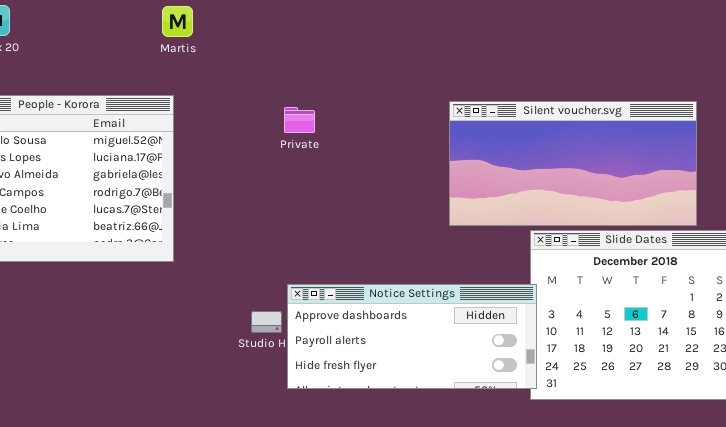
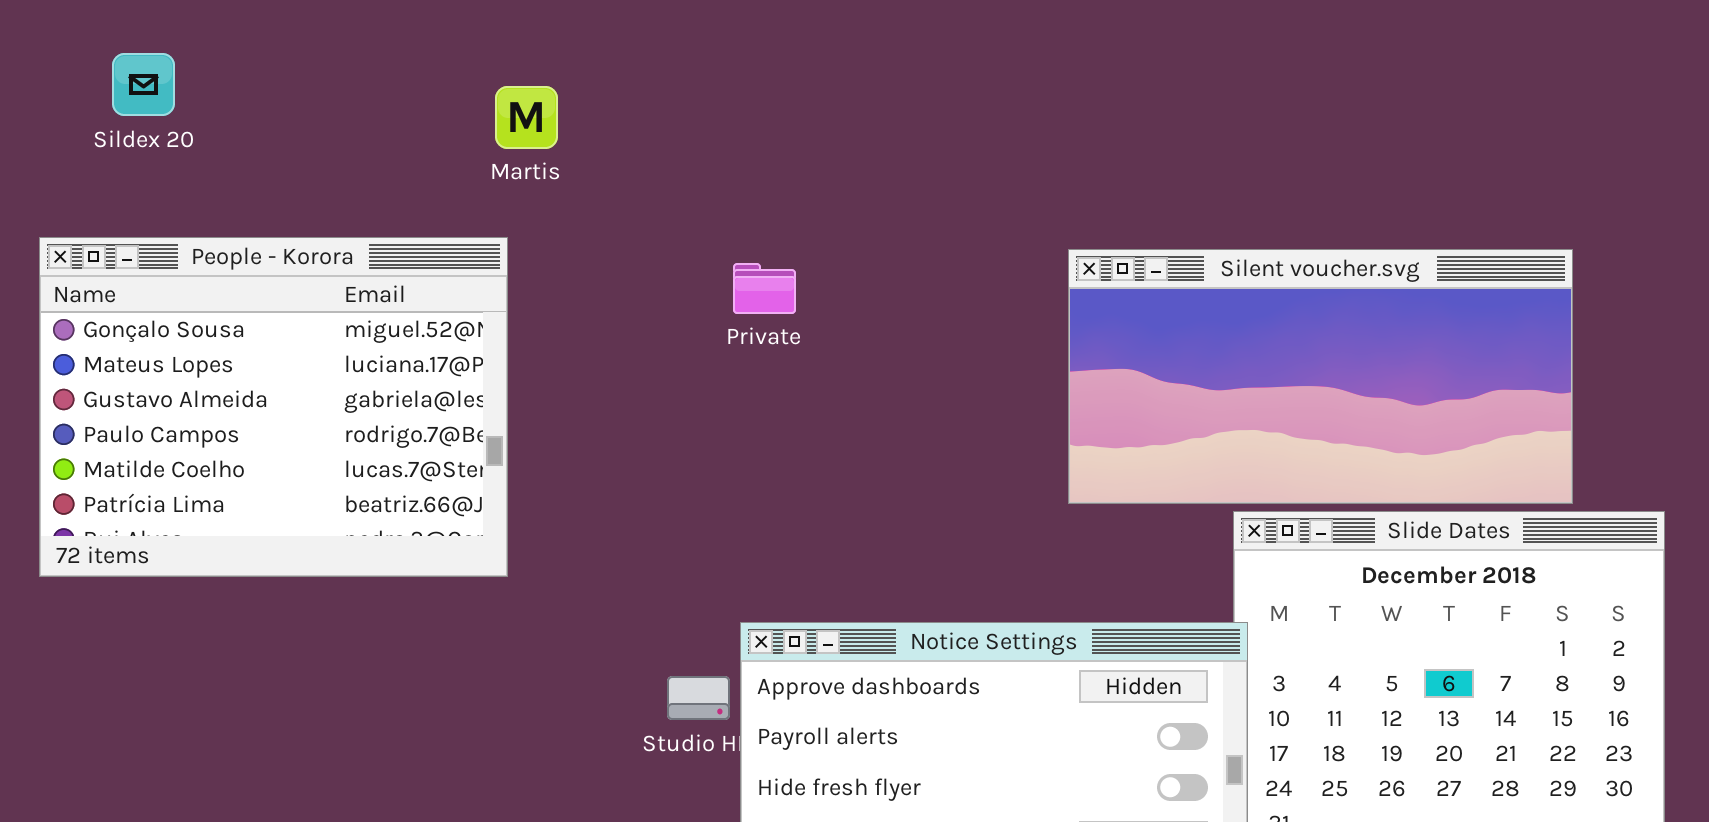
Martis: [162,6,193,37] -> [495,86,558,149], moved

